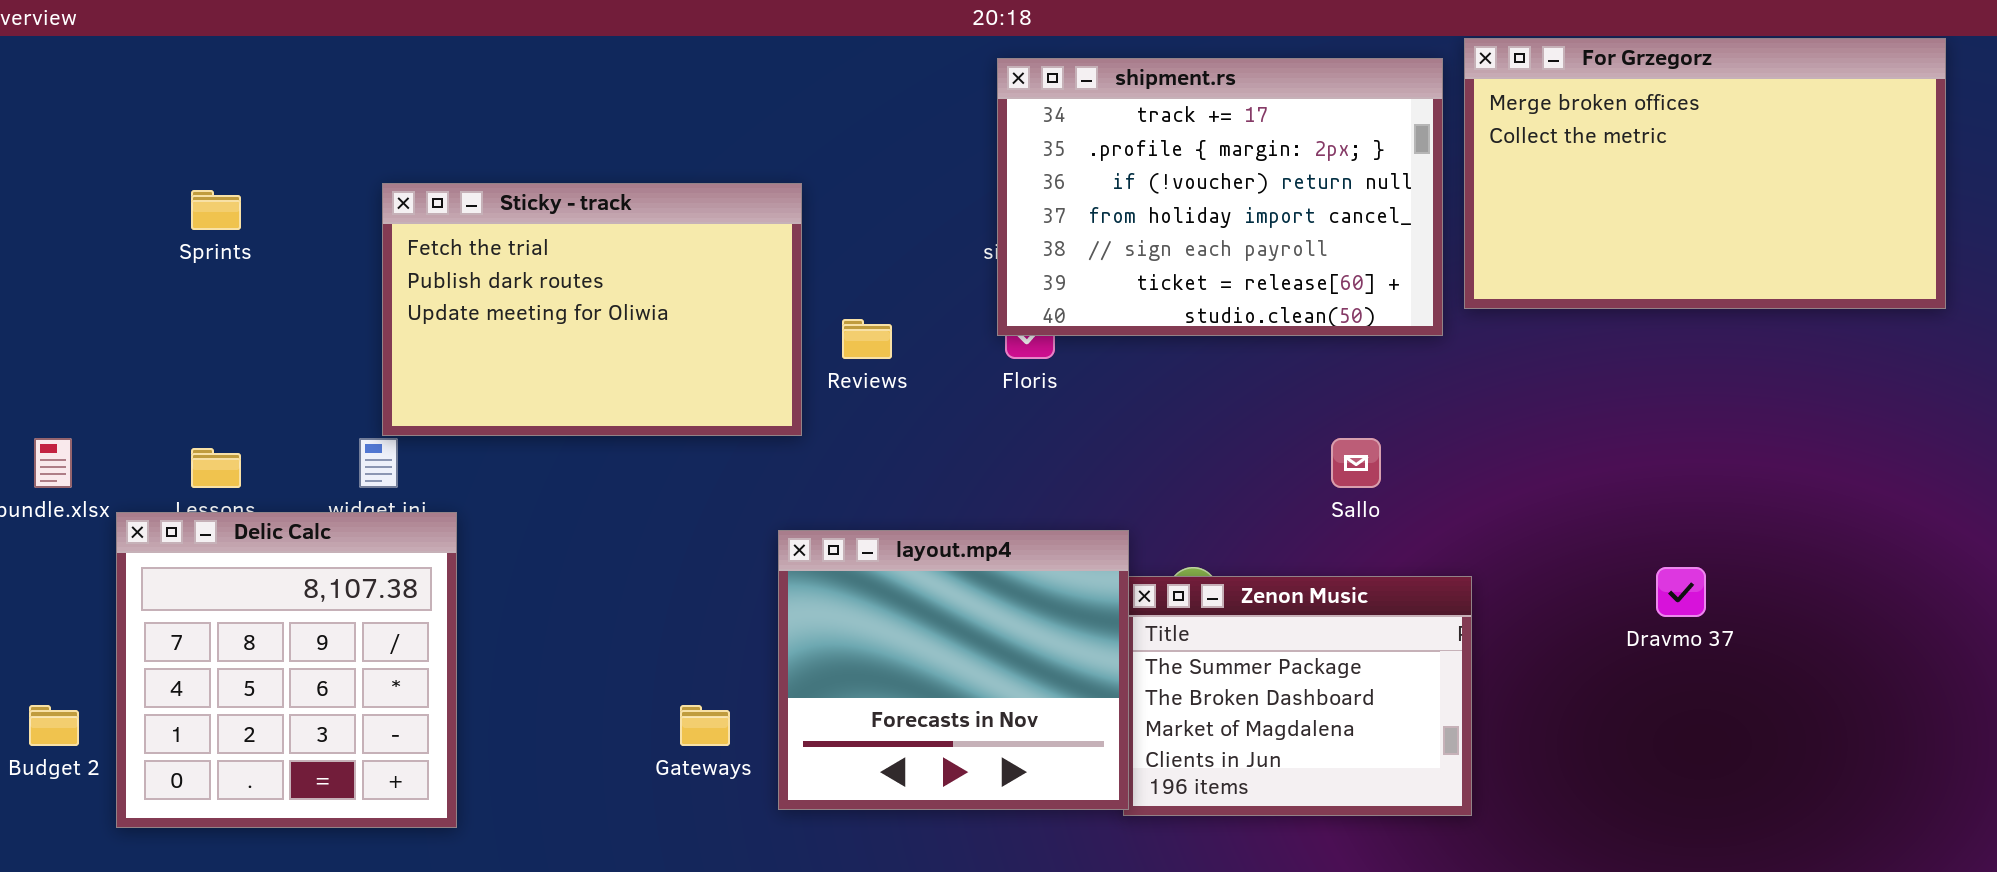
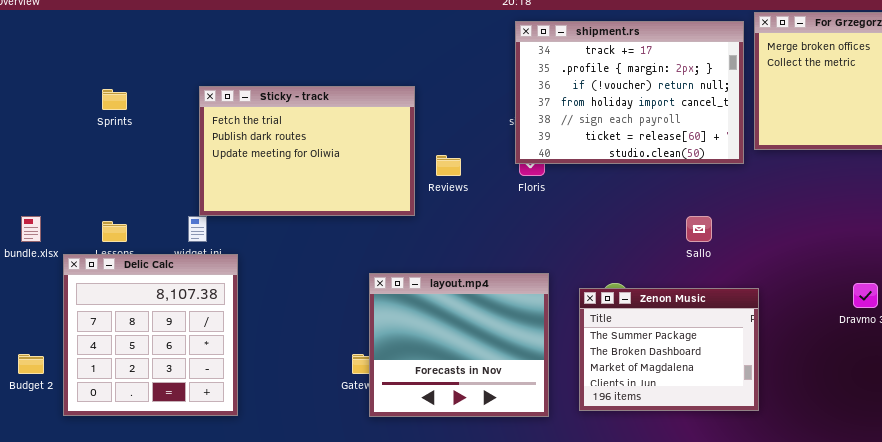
layout.mp4: [778,530,1129,810] -> [369,273,549,417], moved

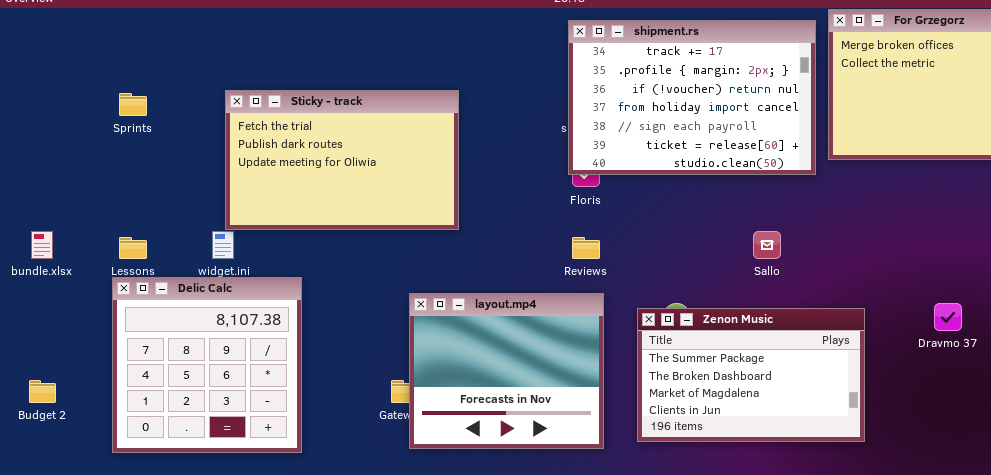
Reviews: [436,155,461,176] -> [572,237,600,259], moved
Delic Calc: [63,254,238,416] -> [112,277,302,453], moved
Zenon Music: [579,288,759,411] -> [637,308,865,442], resized

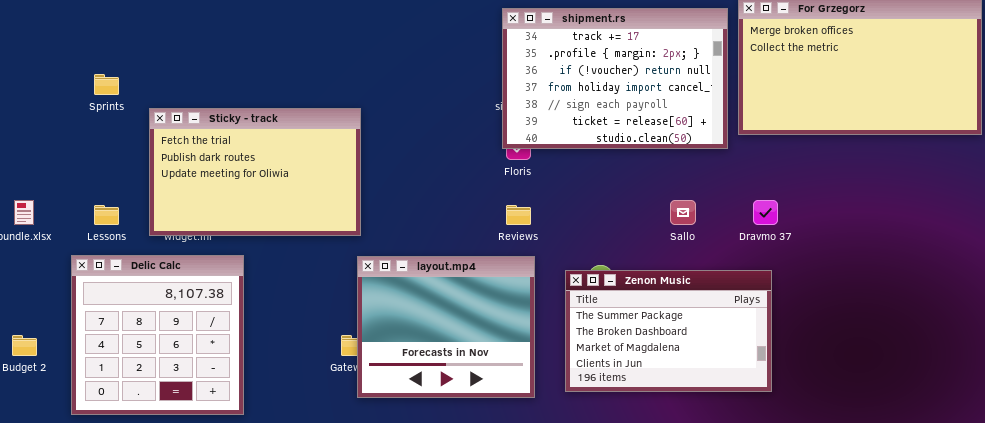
Sticky - track: [225,90,459,230] -> [149,108,361,236], moved
Delic Calc: [112,277,302,453] -> [71,255,244,415], moved
Dravmo 37: [934,303,962,331] -> [753,200,778,225], moved

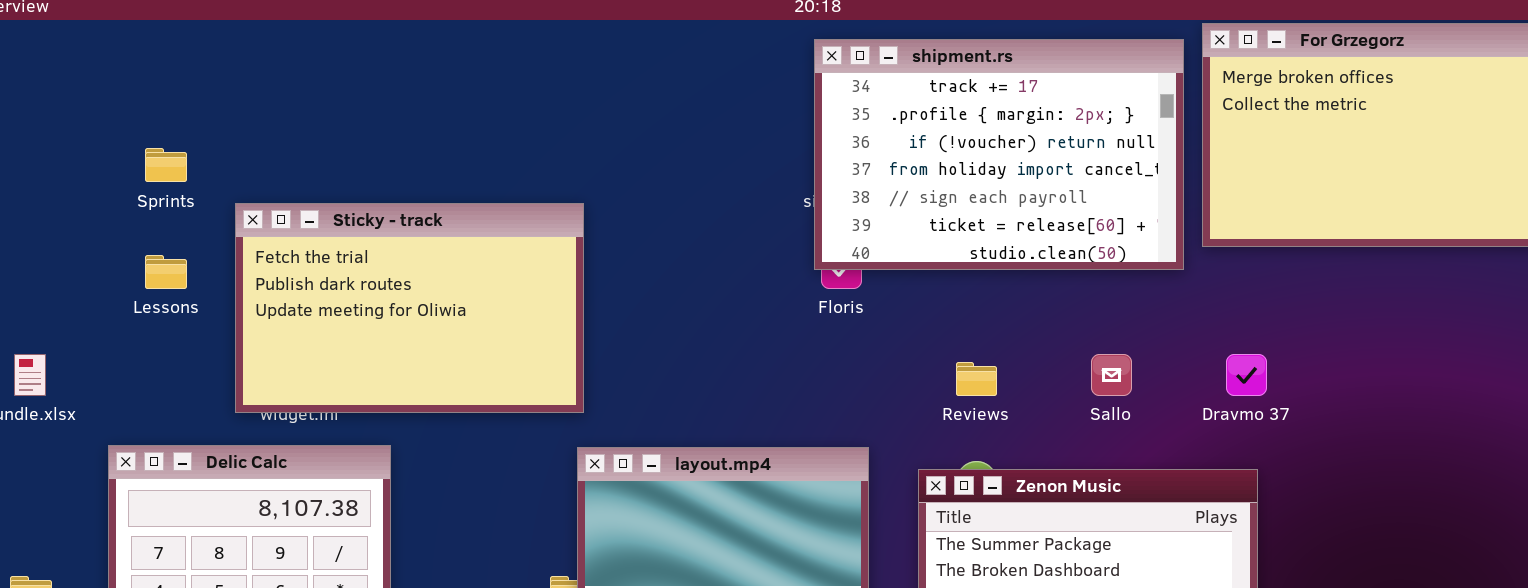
Lessons: [94,205,119,225] -> [145,255,187,289], moved
Reviews: [506,205,531,225] -> [956,362,997,396], moved

